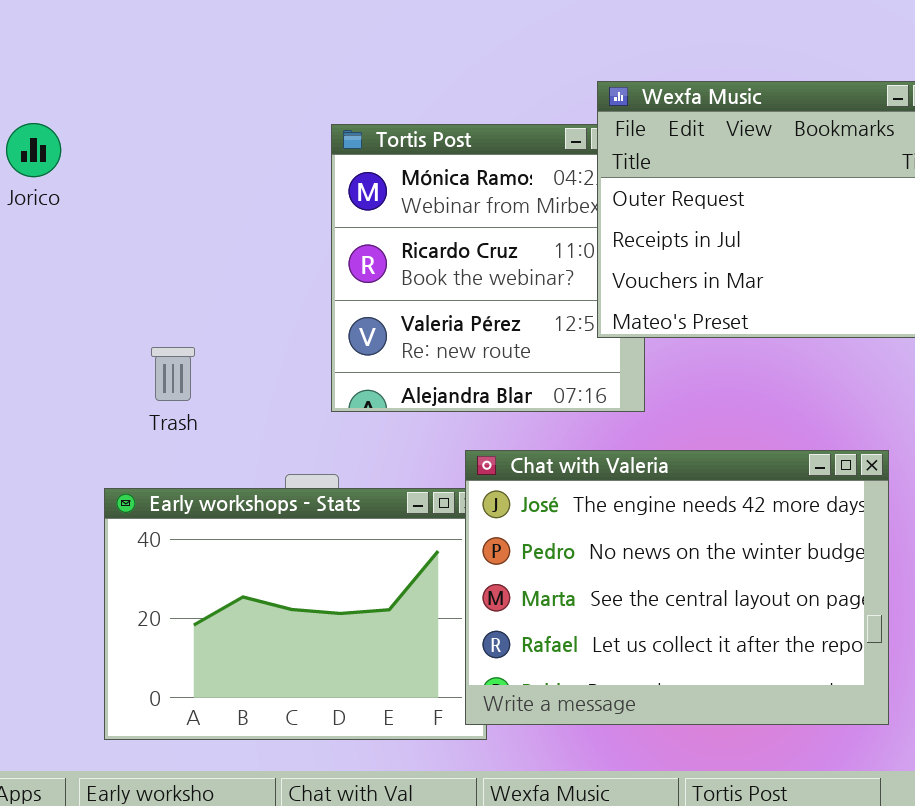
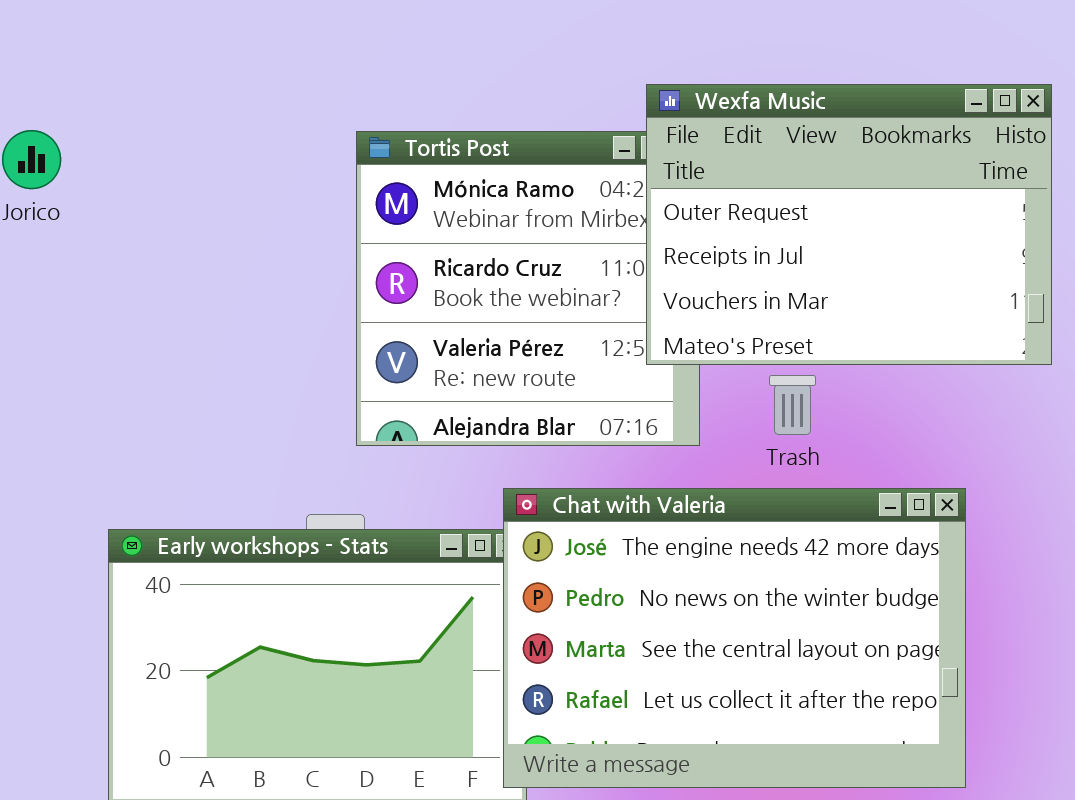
Trash: [151,347,195,401] -> [769,375,816,435], moved

